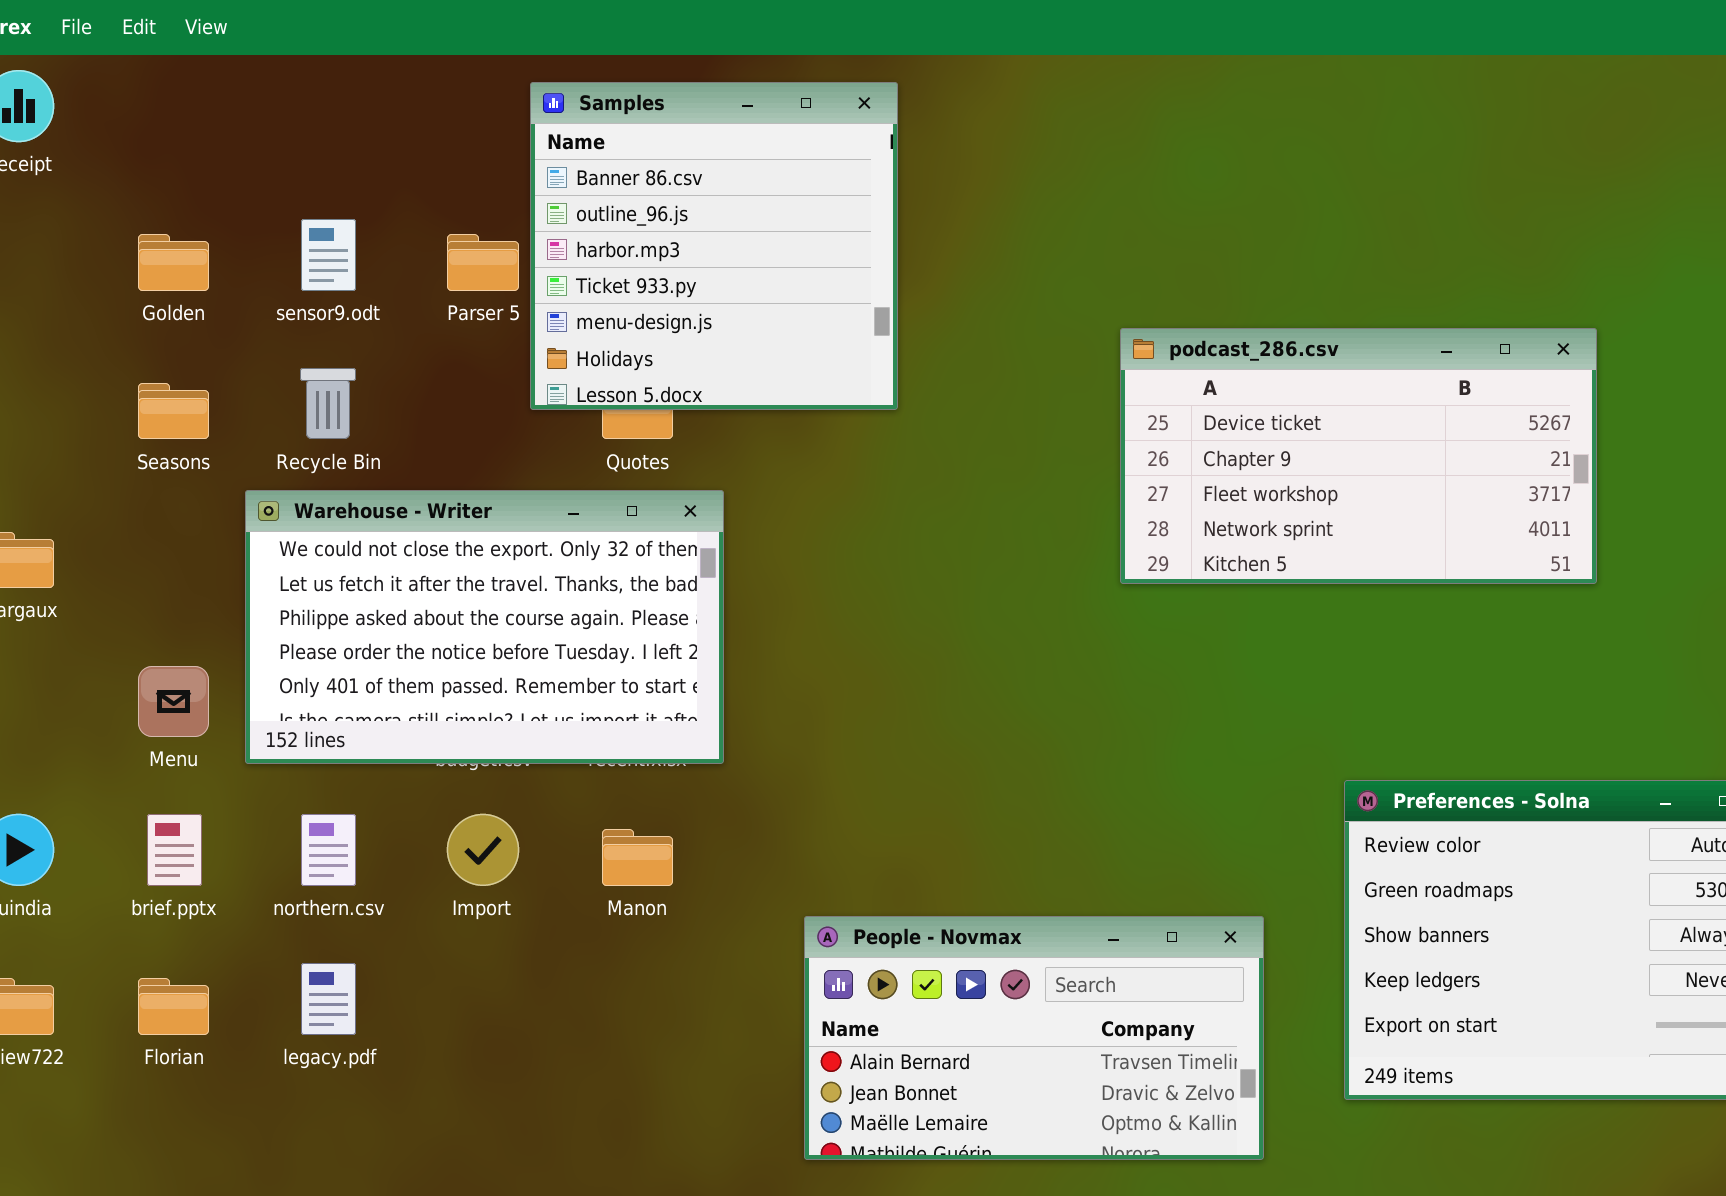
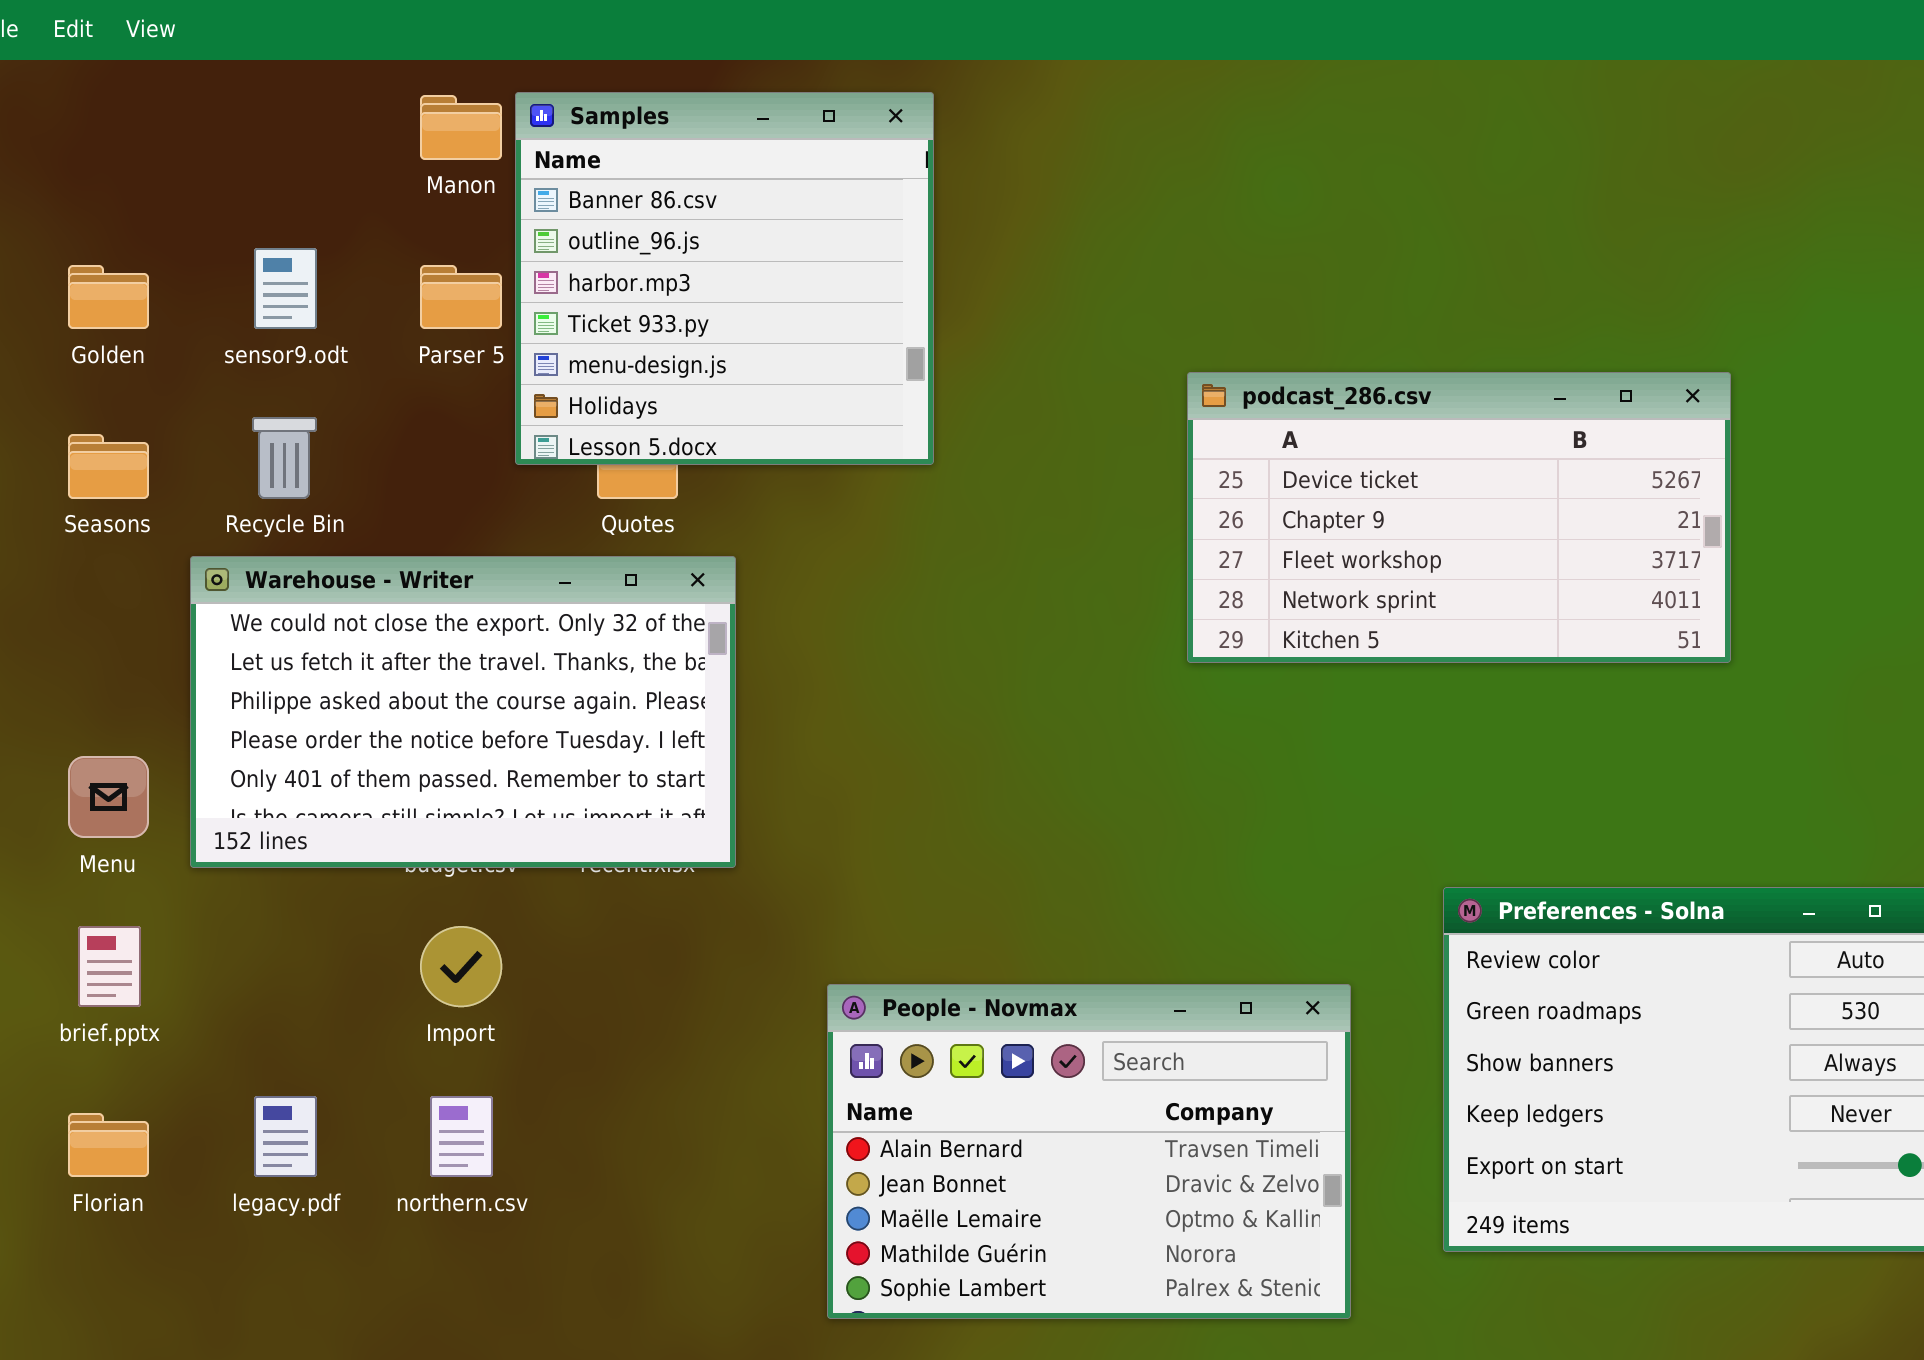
northern.csv: [301,814,356,886] -> [430,1096,493,1177], moved
Manon: [602,829,673,886] -> [420,95,502,160], moved
People - Novmax: [804,916,1264,1160] -> [827,984,1351,1319], resized

